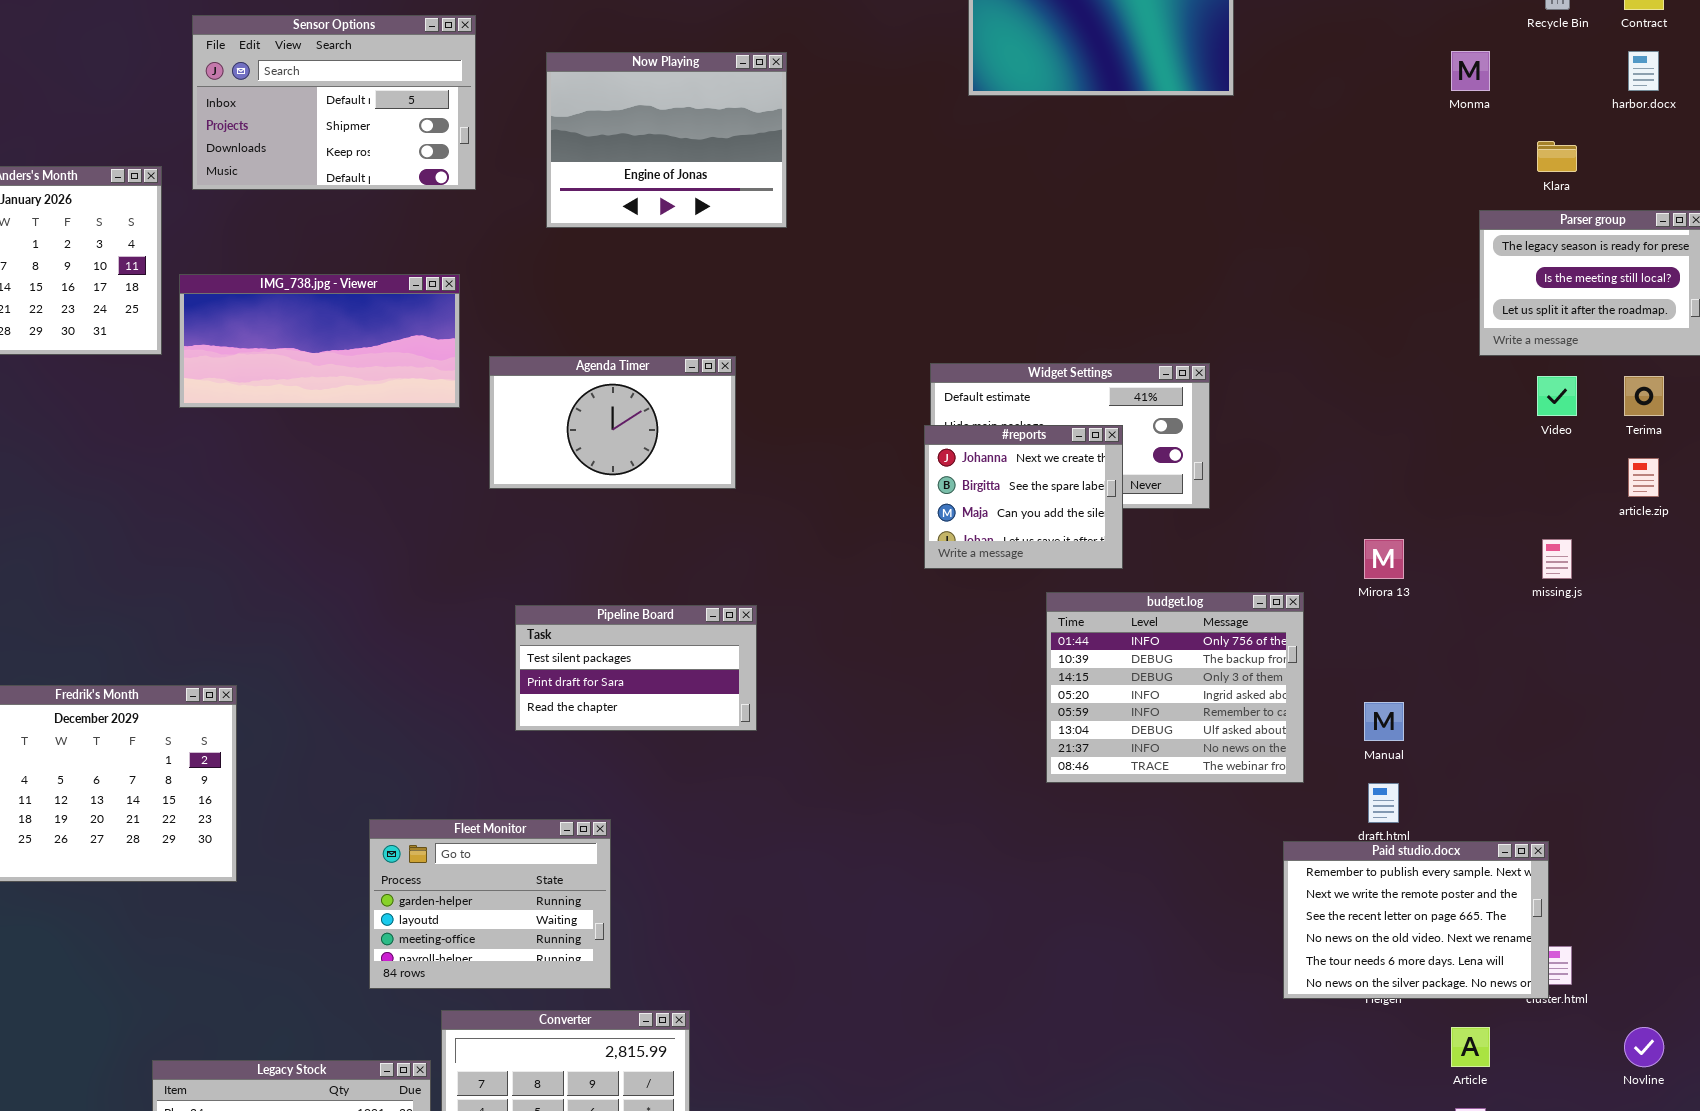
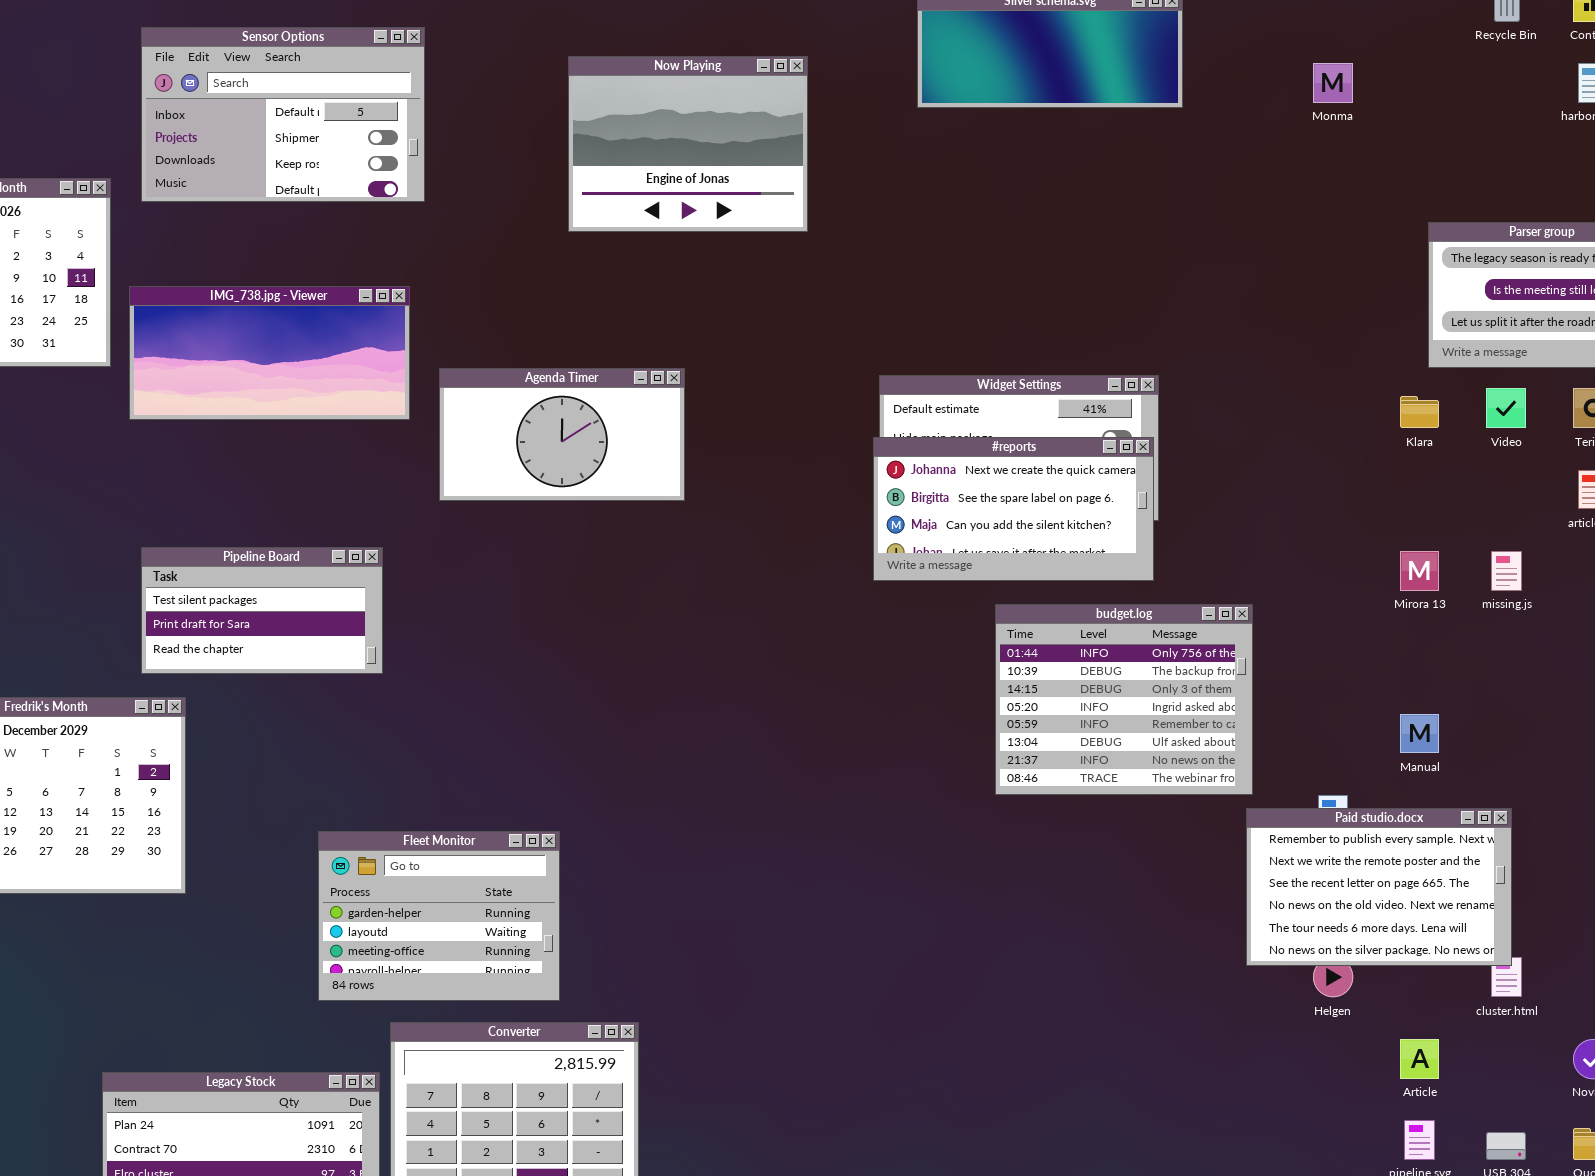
Monma: [1451,51,1490,91] -> [1313,63,1353,103], moved
Now Playing: [546,52,787,228] -> [568,56,808,232], moved
Klara: [1537,141,1577,172] -> [1400,396,1439,428], moved
#reports: [924,425,1123,569] -> [873,437,1154,581], resized
Mirora 13: [1364,539,1404,579] -> [1400,551,1439,591], moved
Pipeline Board: [515,605,757,731] -> [141,547,383,674], moved
Manual: [1364,702,1404,741] -> [1400,714,1439,753], moved
Paid studio.docx: [1283,841,1549,999] -> [1246,808,1512,966], moved

